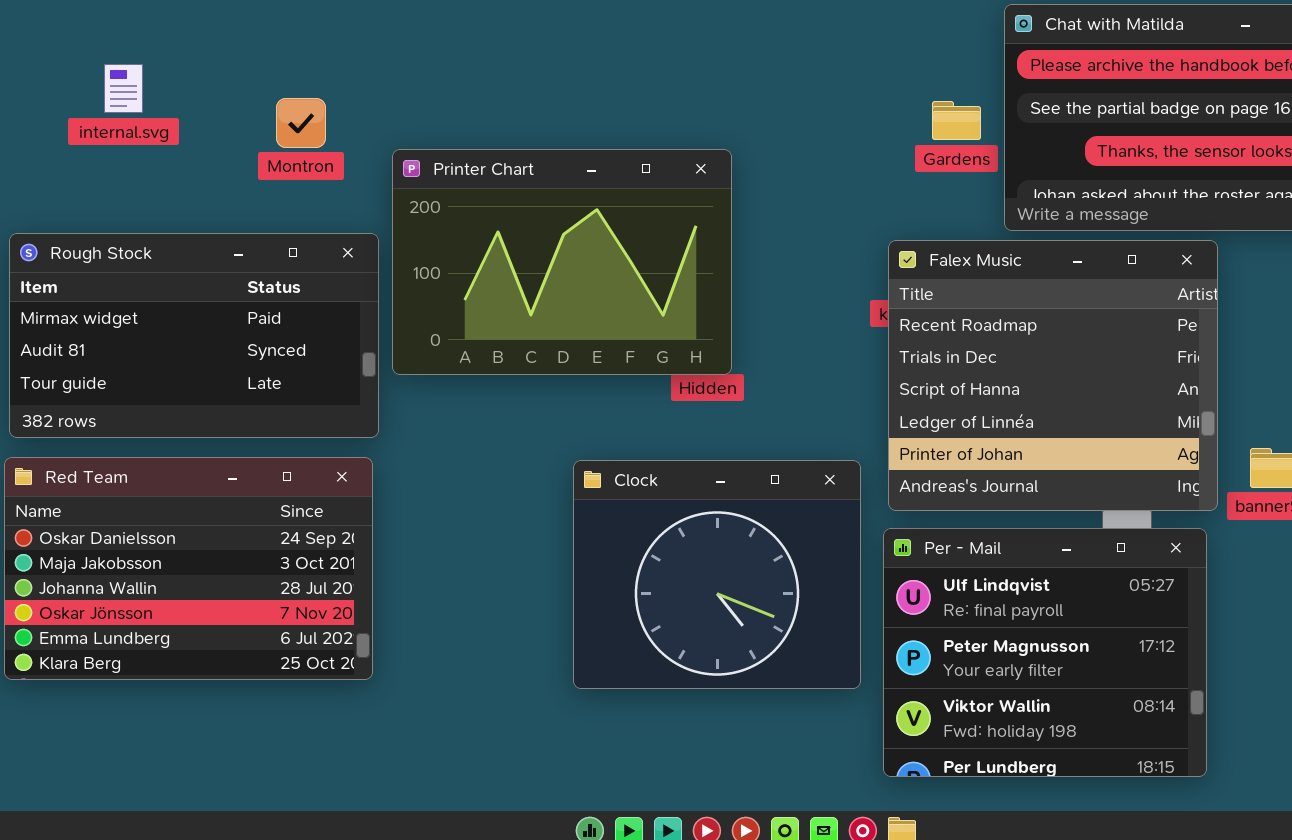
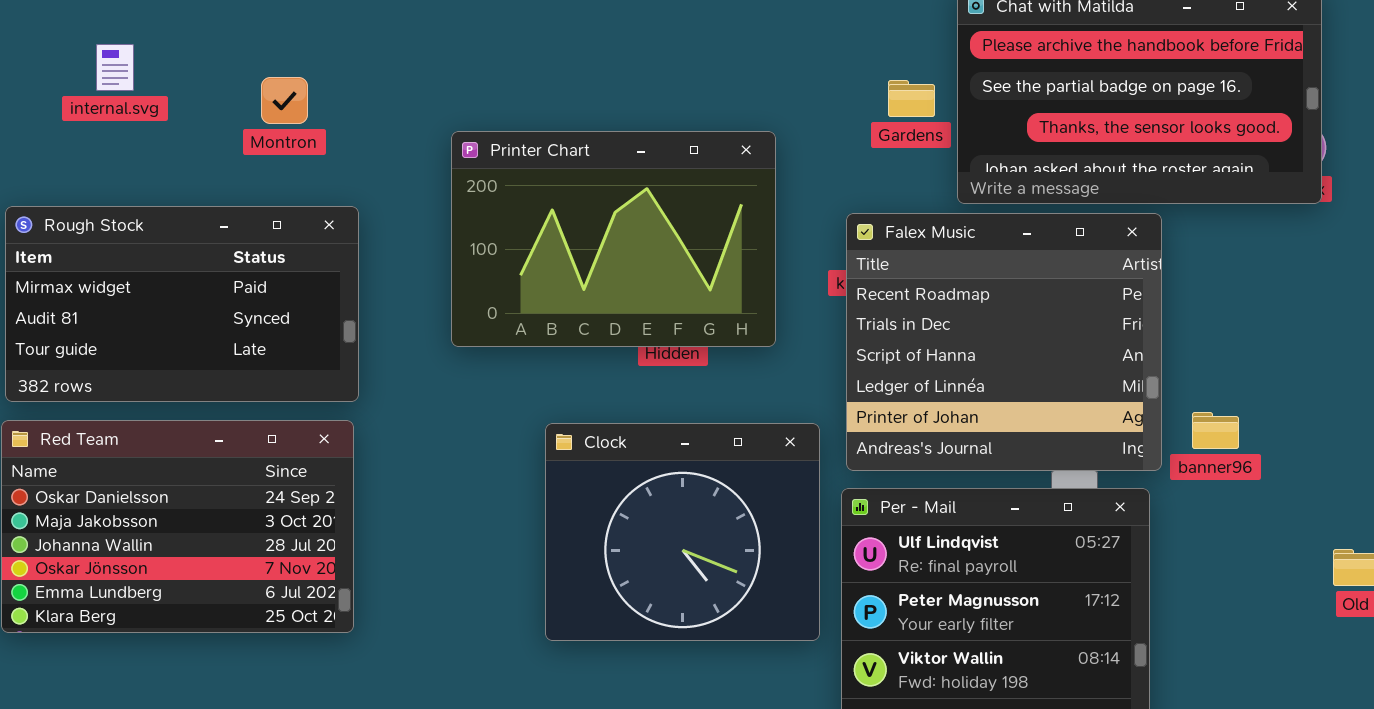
Printer Chart: [392,149,732,375] -> [451,131,776,347], moved

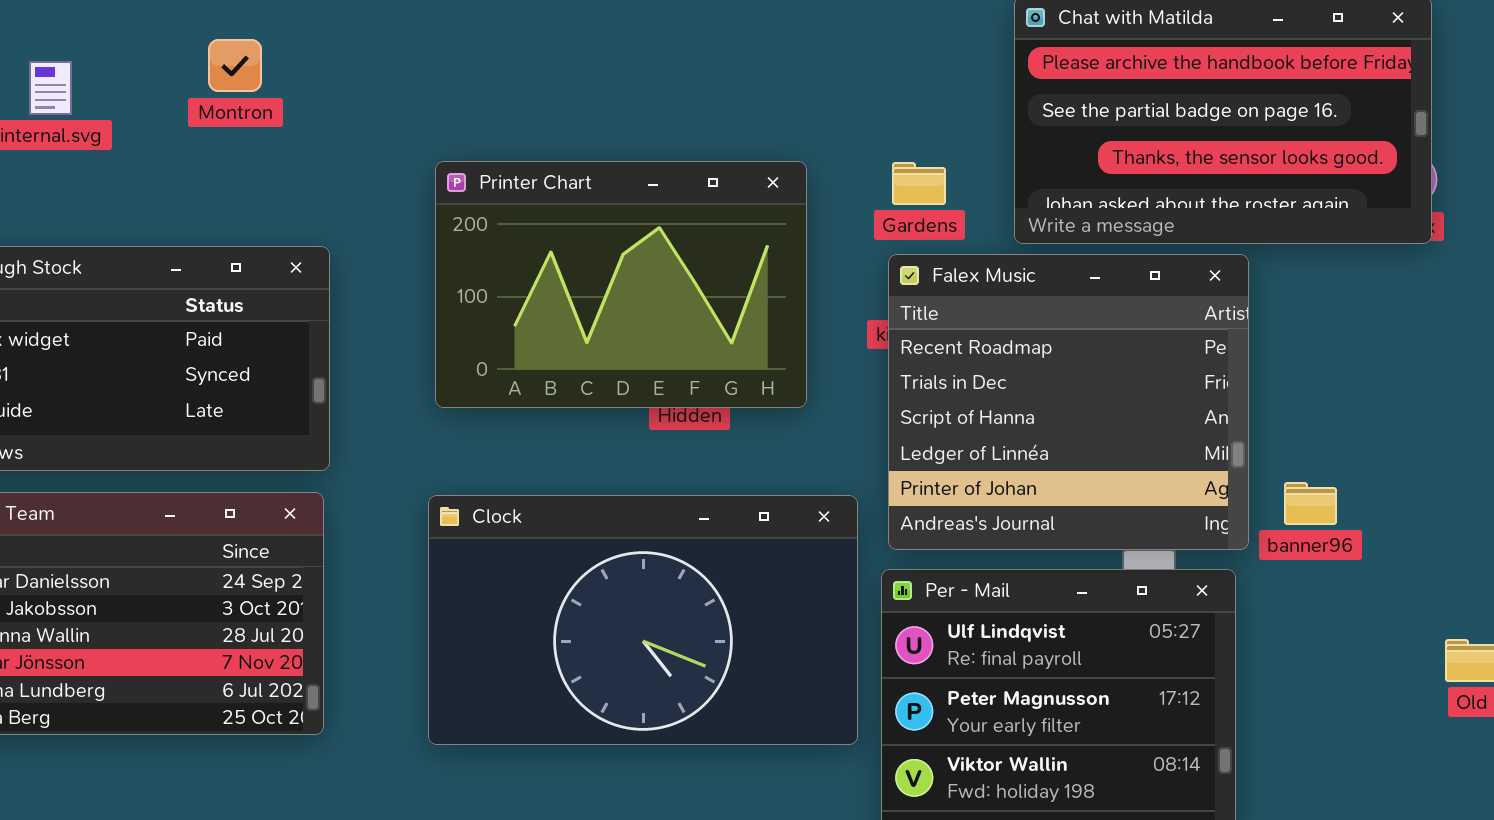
Montron: [261,77,308,124] -> [208,39,262,92], moved
Gardens: [888,80,935,117] -> [892,162,946,205], moved
Clock: [545,423,820,641] -> [428,495,858,745], resized

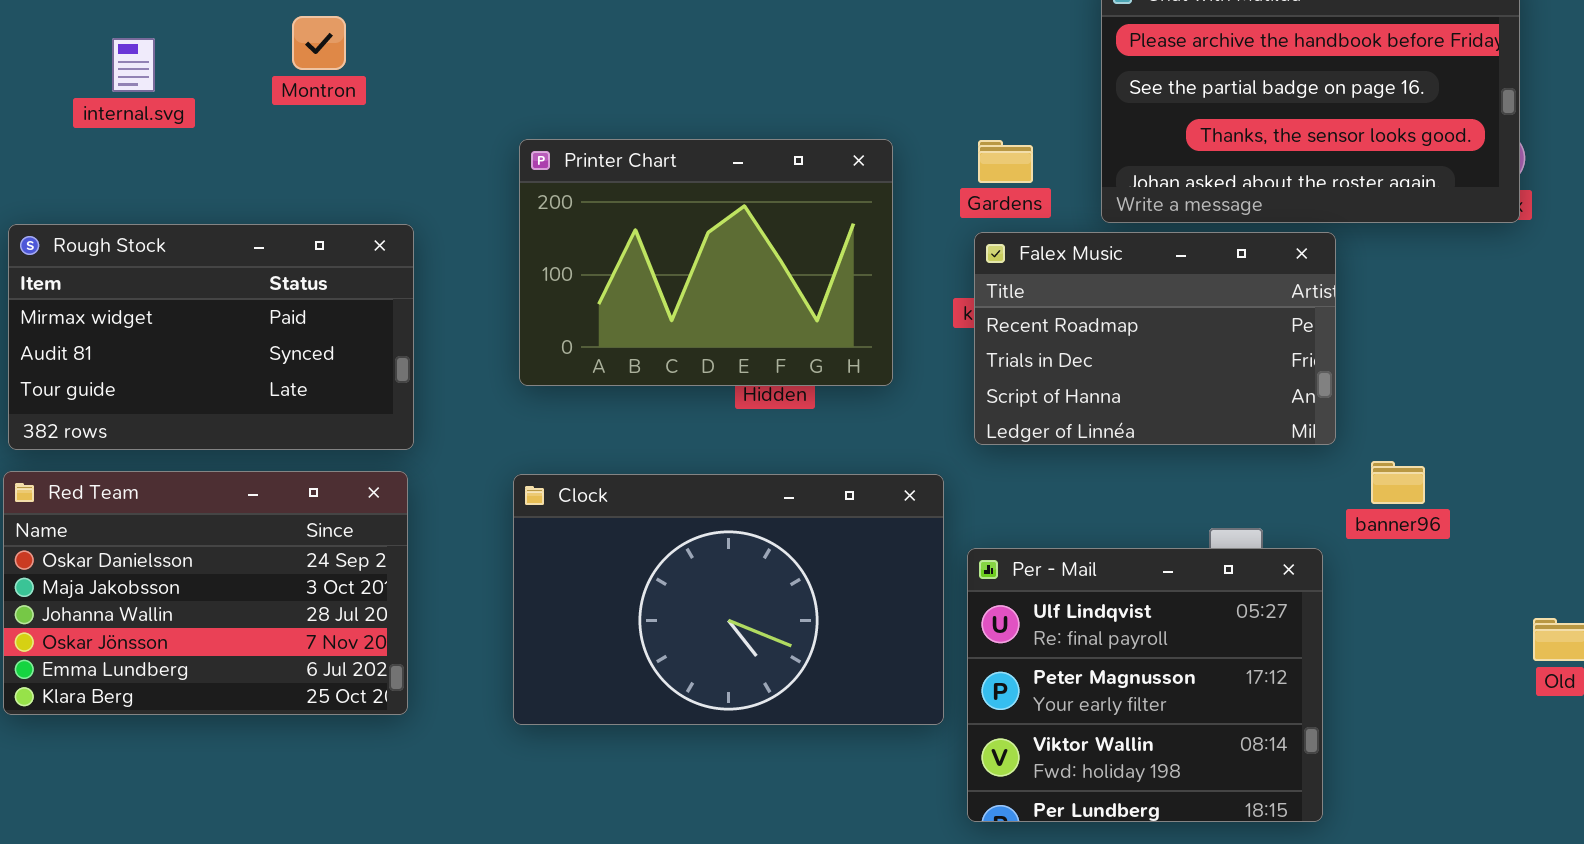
Falex Music: [888,254,1249,550] -> [974,232,1336,445], resized

